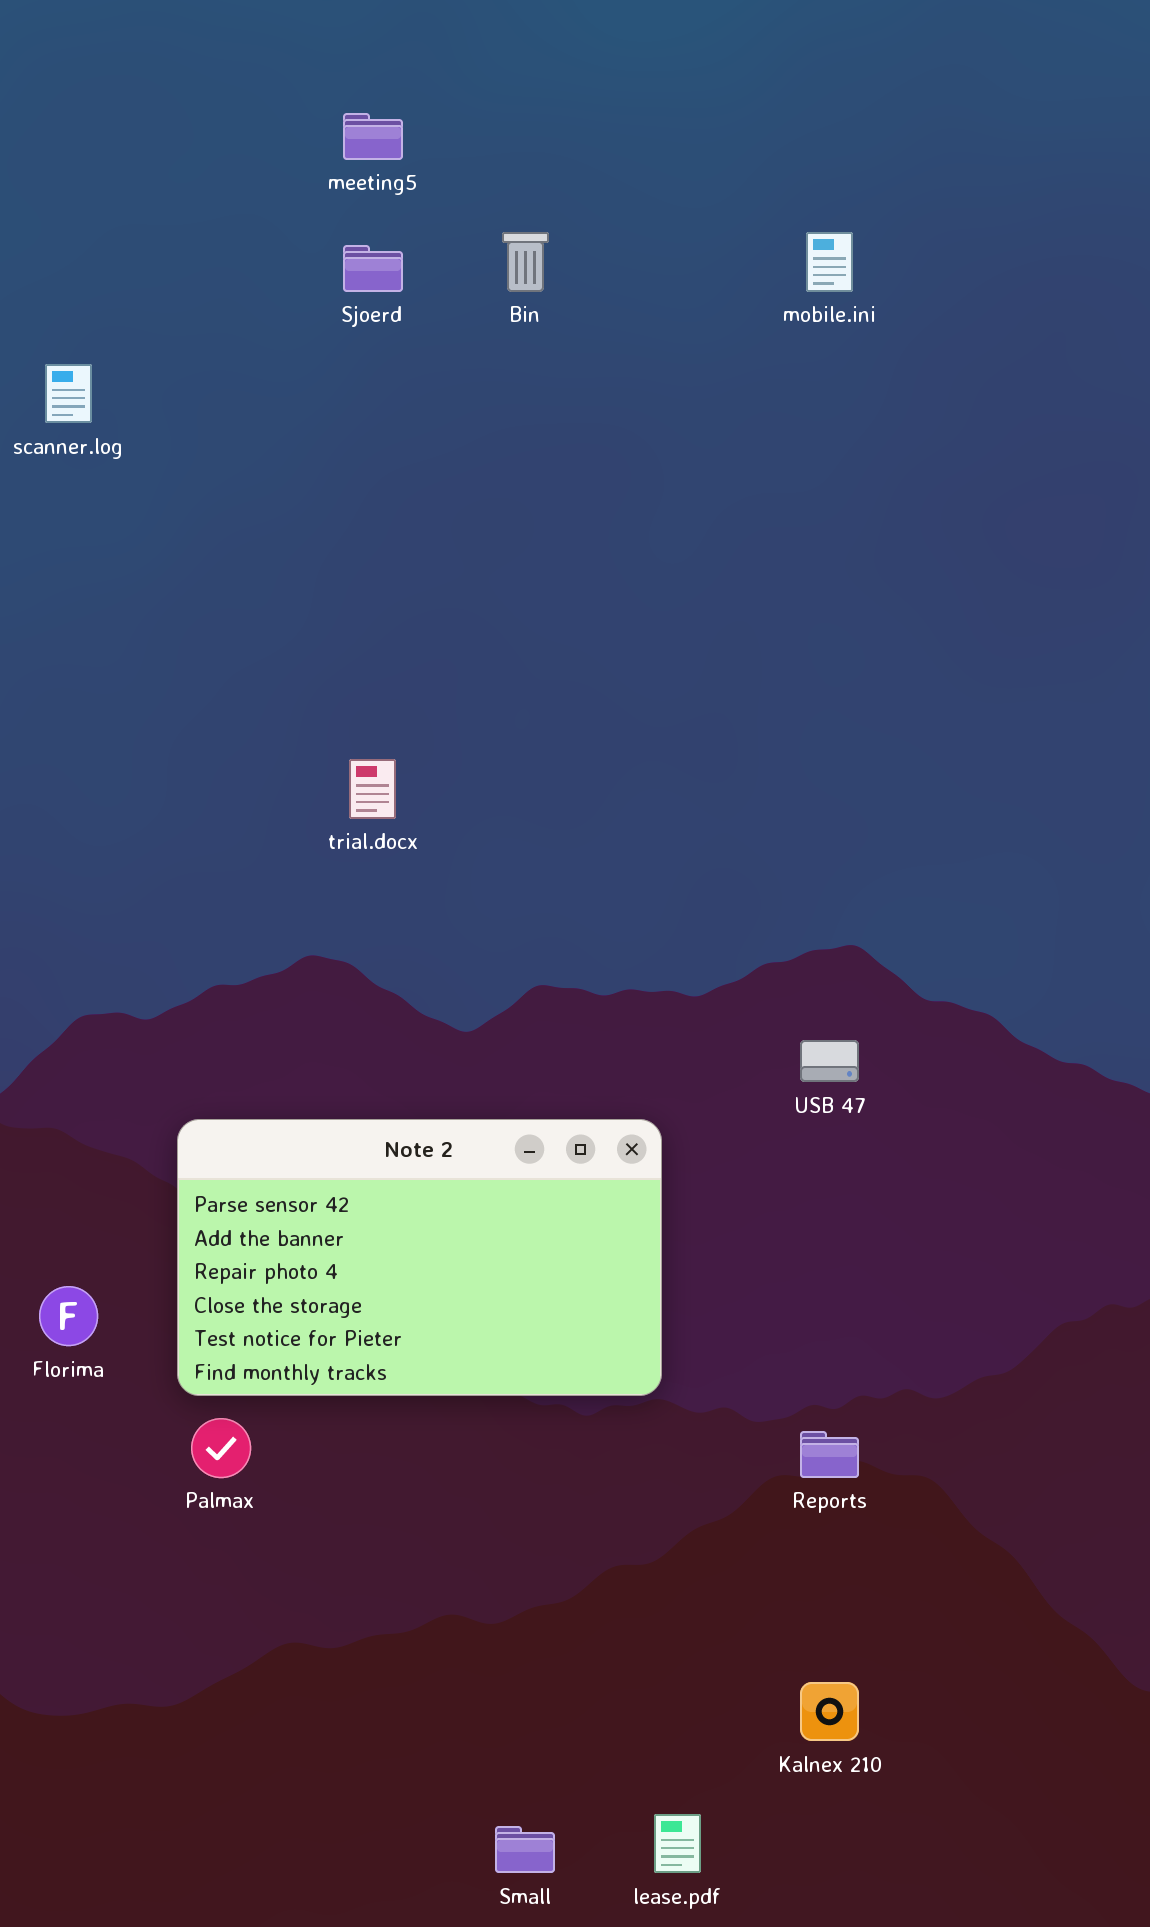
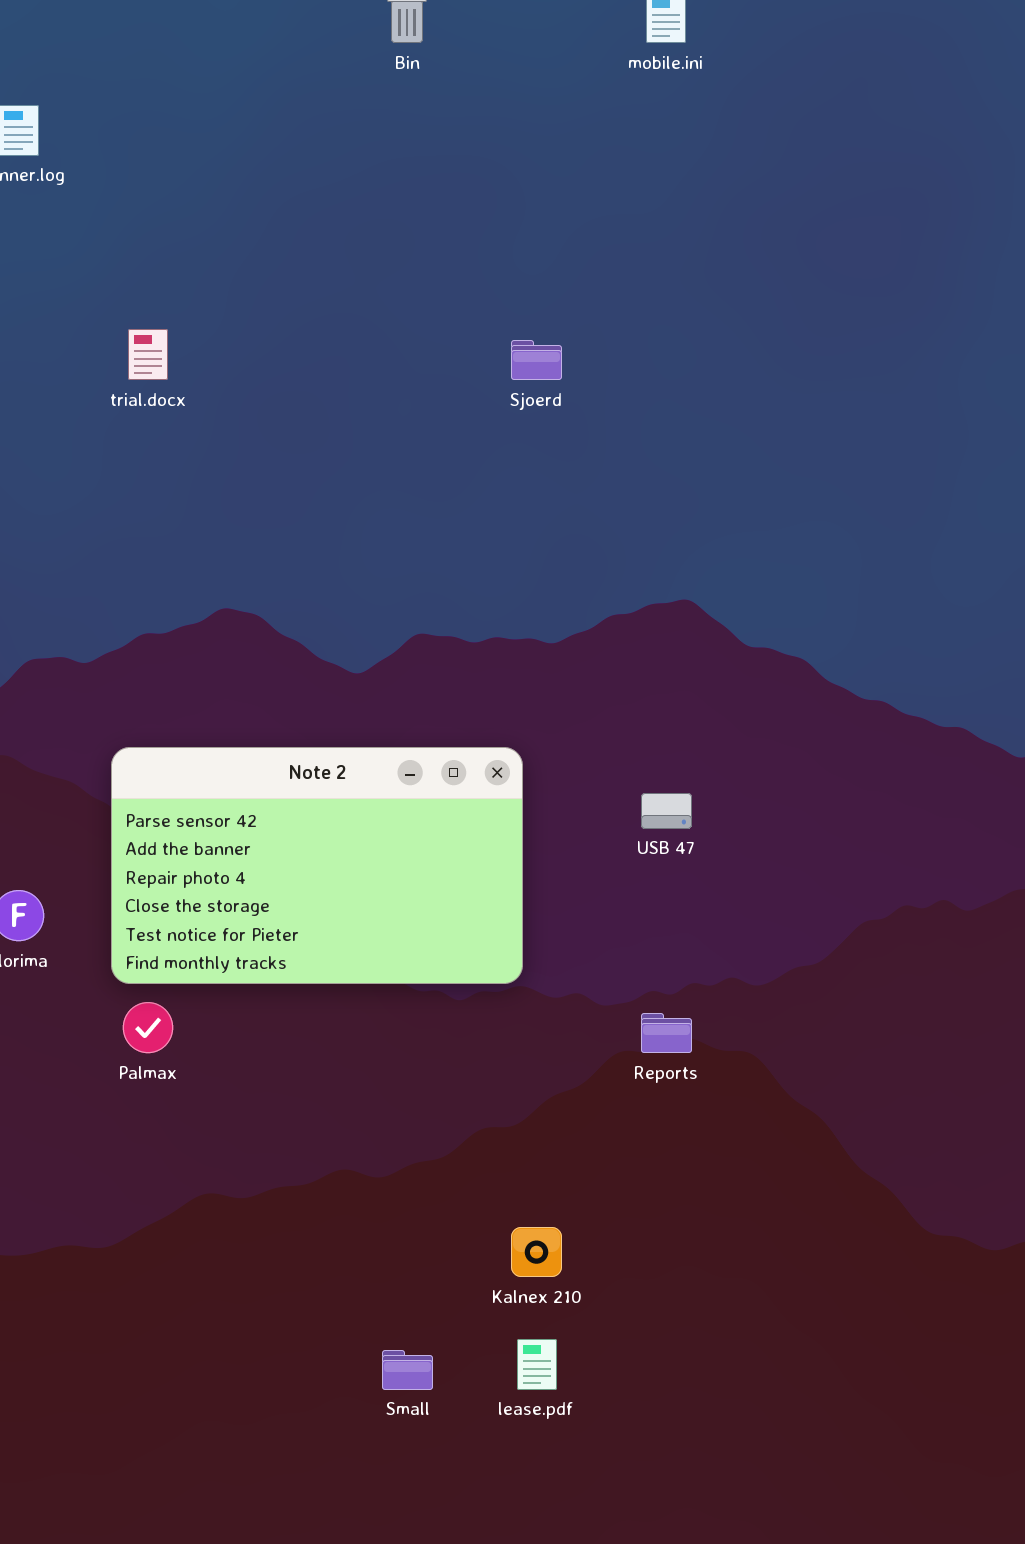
Sjoerd: [343,245,403,292] -> [511,340,562,380], moved
trial.docx: [349,759,396,819] -> [128,329,168,380], moved
USB 47: [800,1040,859,1082] -> [641,793,692,829], moved
Kalnex 210: [800,1682,859,1741] -> [511,1227,562,1277], moved

